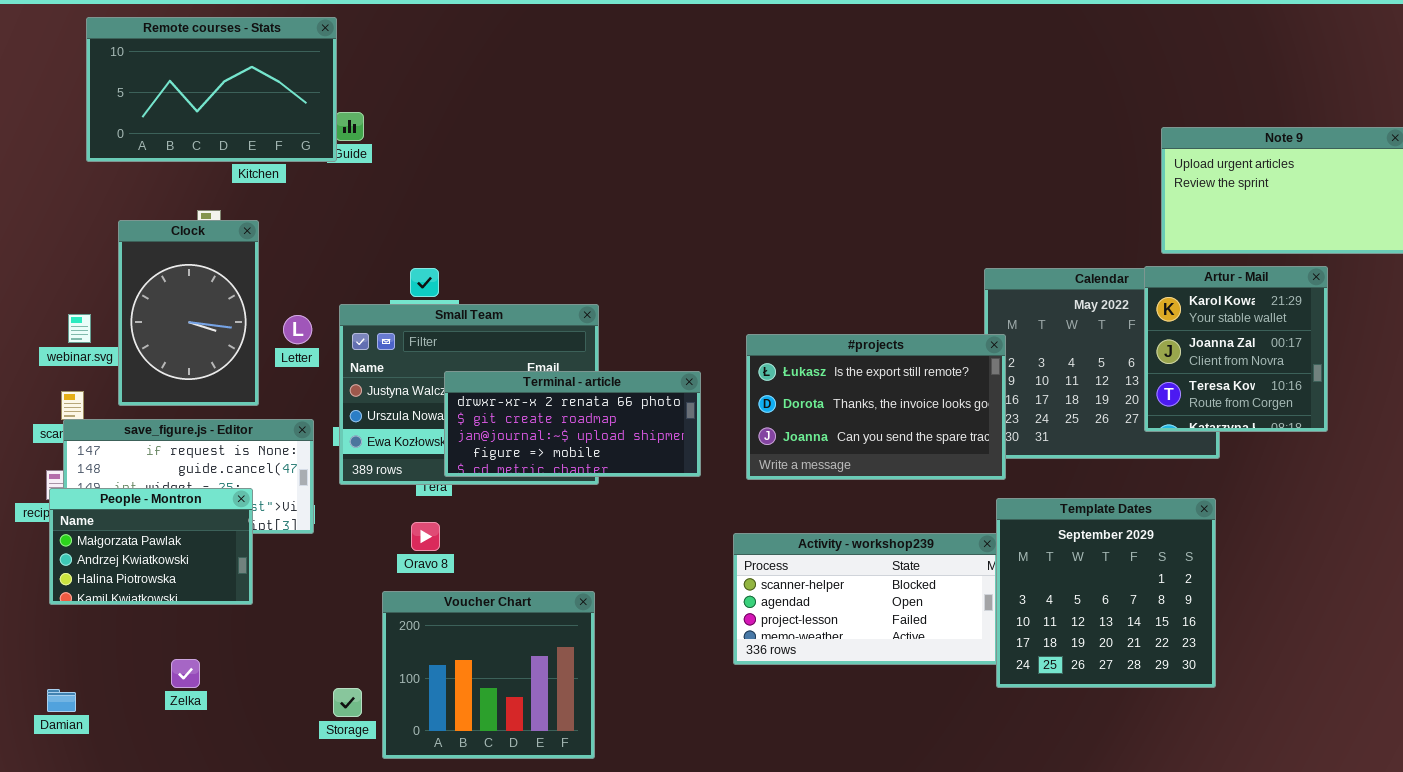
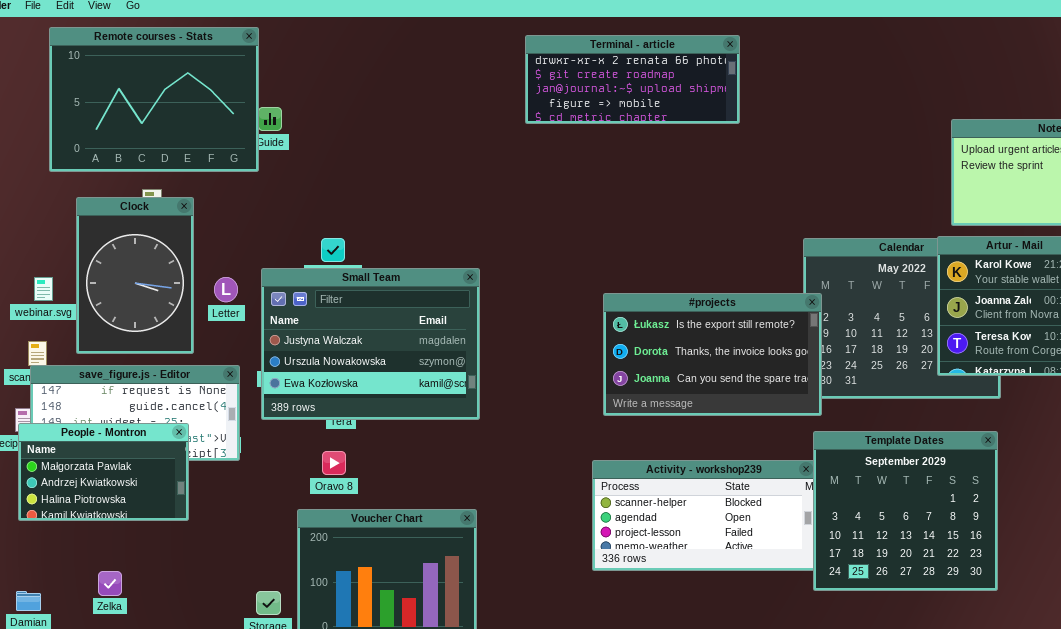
Remote courses - Stats: [86,17,337,162] -> [49,27,259,172], resized
Terminal - article: [444,371,701,477] -> [525,35,740,124], moved
Zelka: [171,659,200,688] -> [98,571,122,596], moved

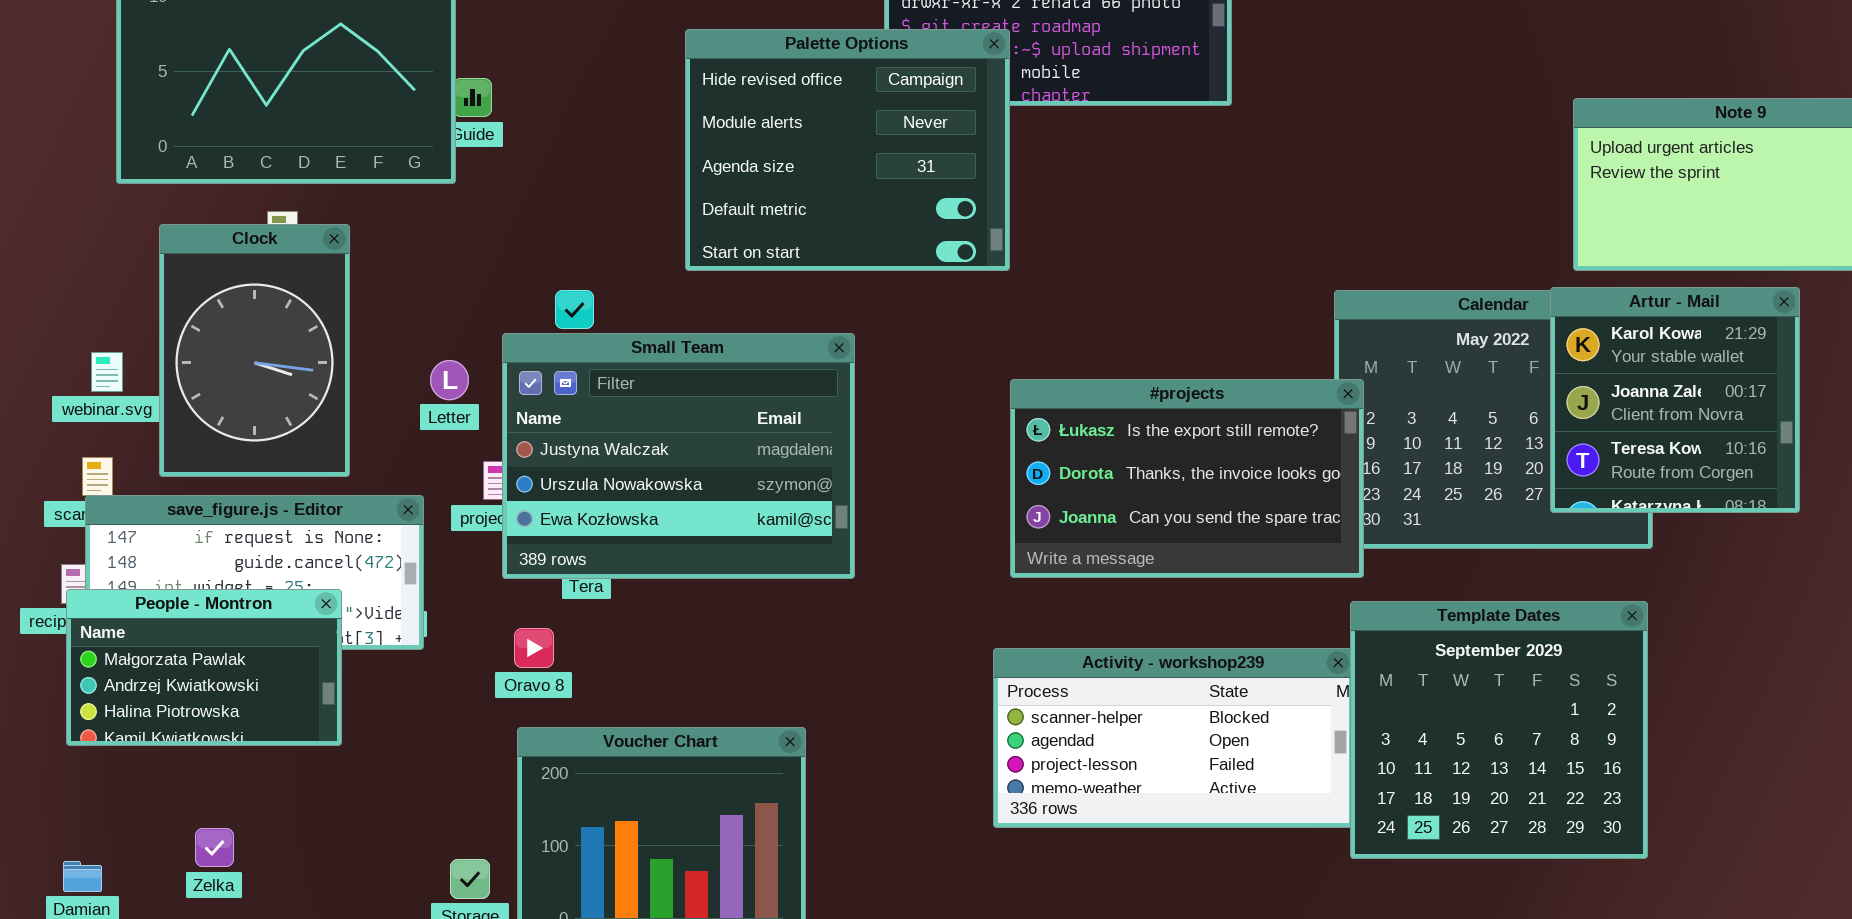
Palette Options: none -> [685,29,1010,271], opened
Small Team: [261,268,480,420] -> [502,333,855,579], moved
Letter: [214,277,238,302] -> [430,360,469,400], moved
Oravo 8: [322,451,346,475] -> [514,628,554,668], moved

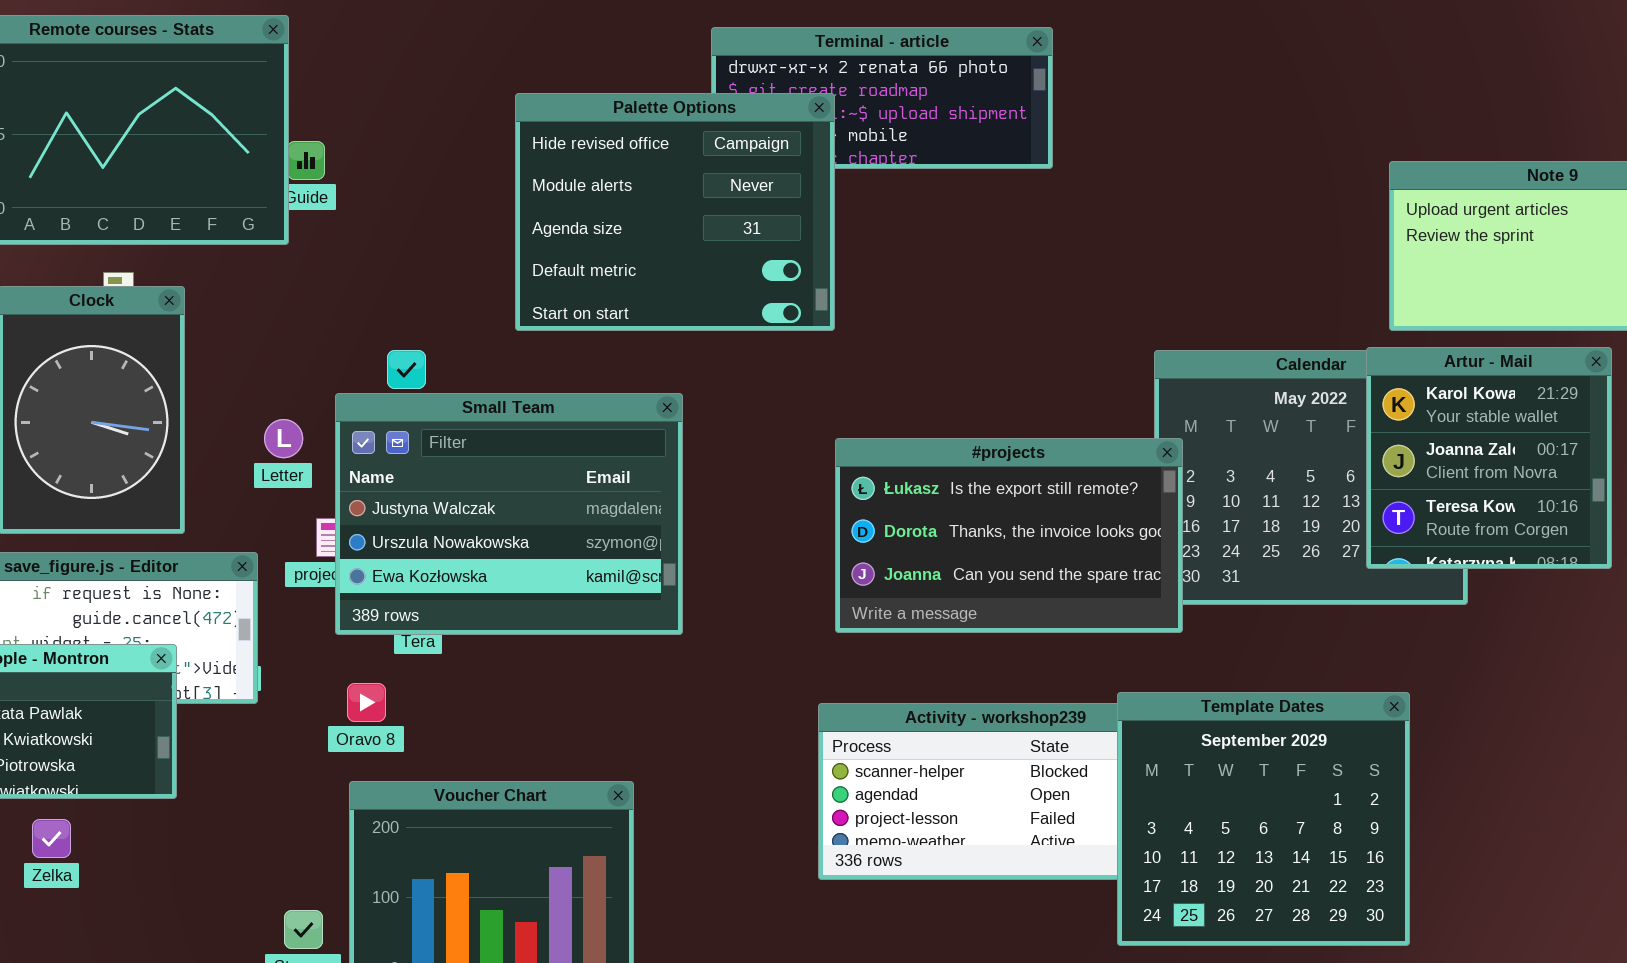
Template Dates: [1350,601,1648,859] -> [1117,692,1410,946], moved
Zelka: [195,828,234,867] -> [32,819,71,858], moved

